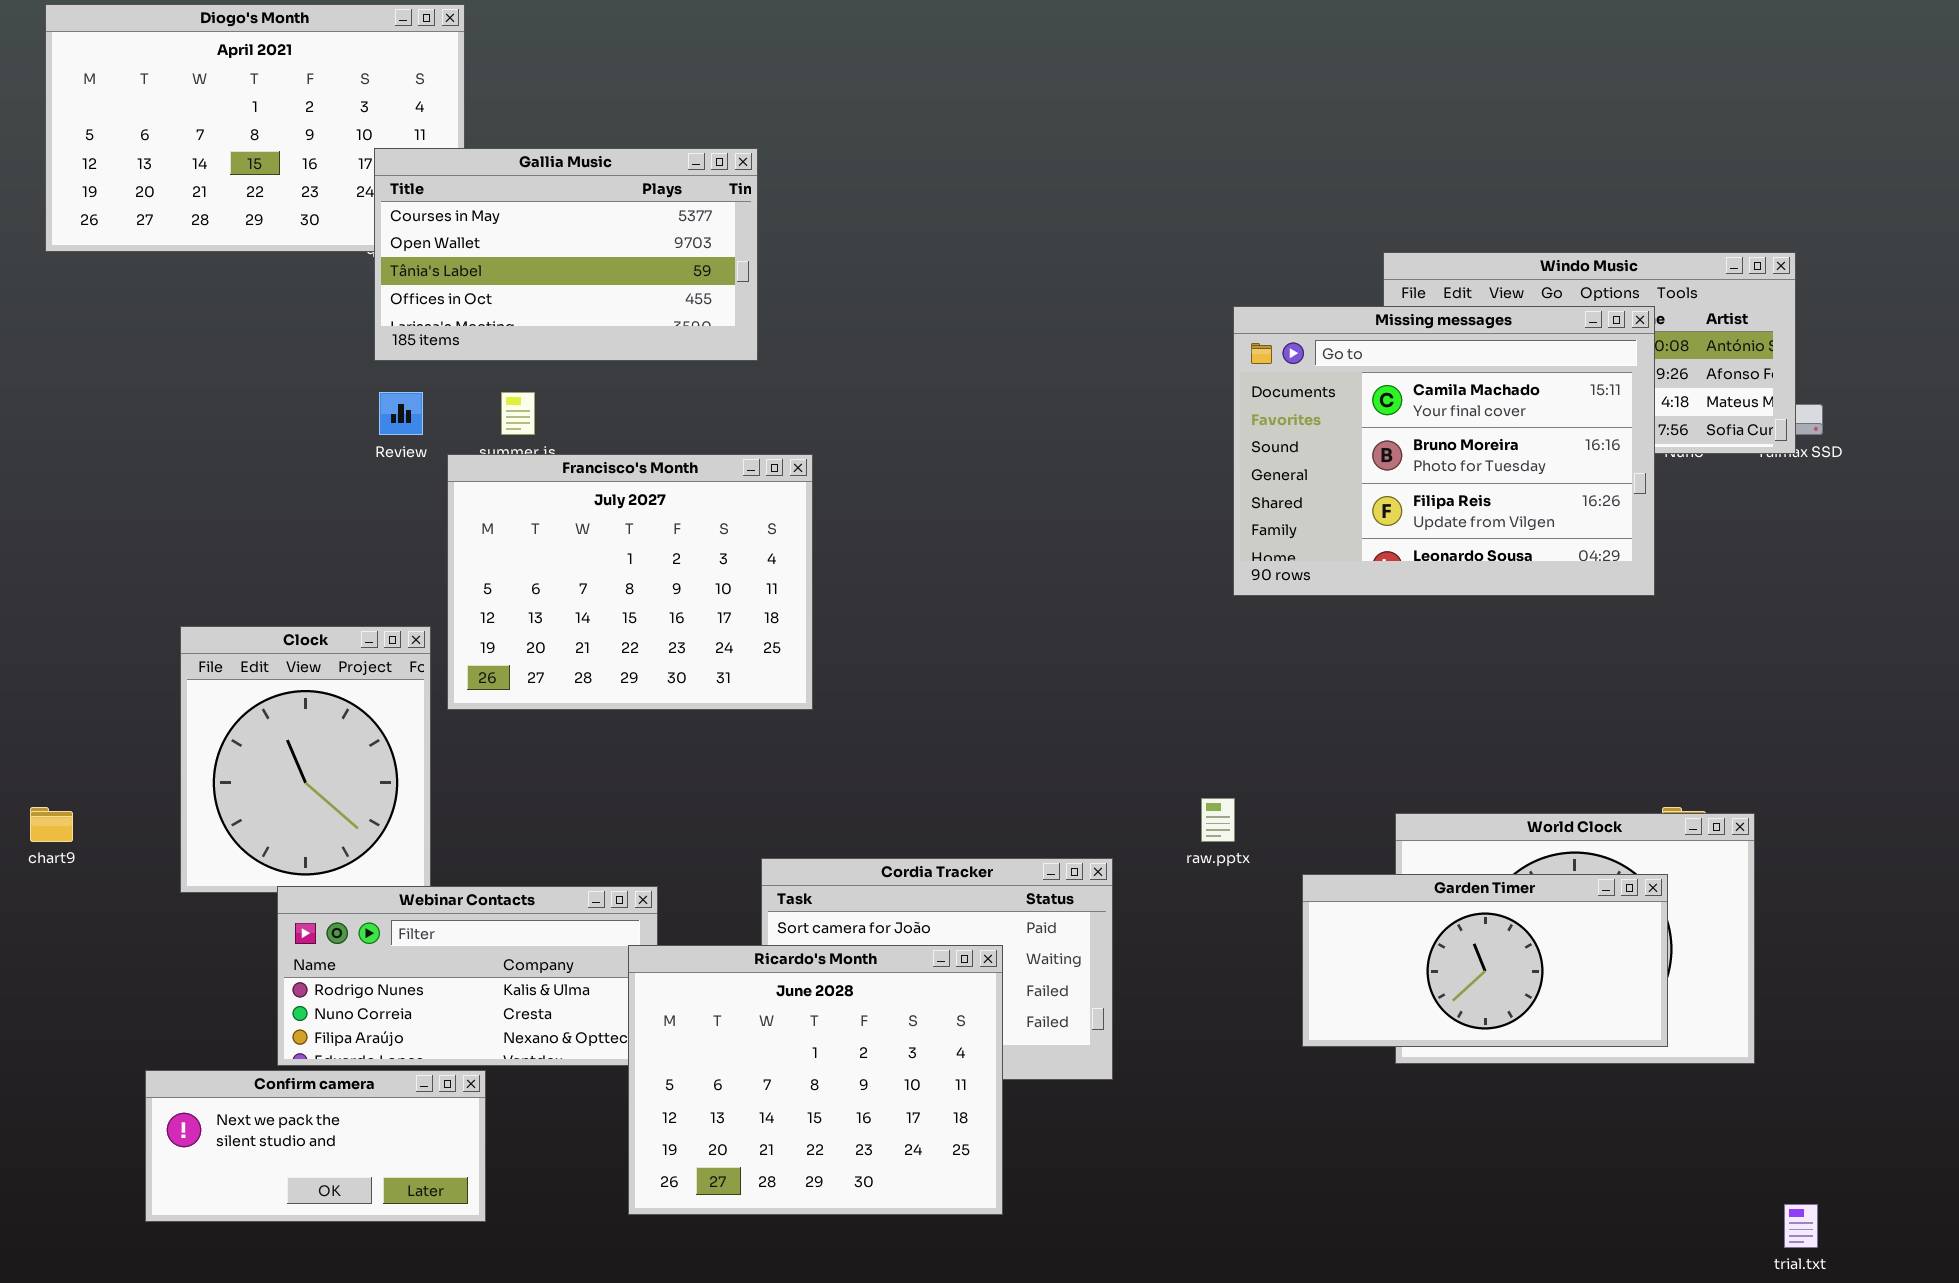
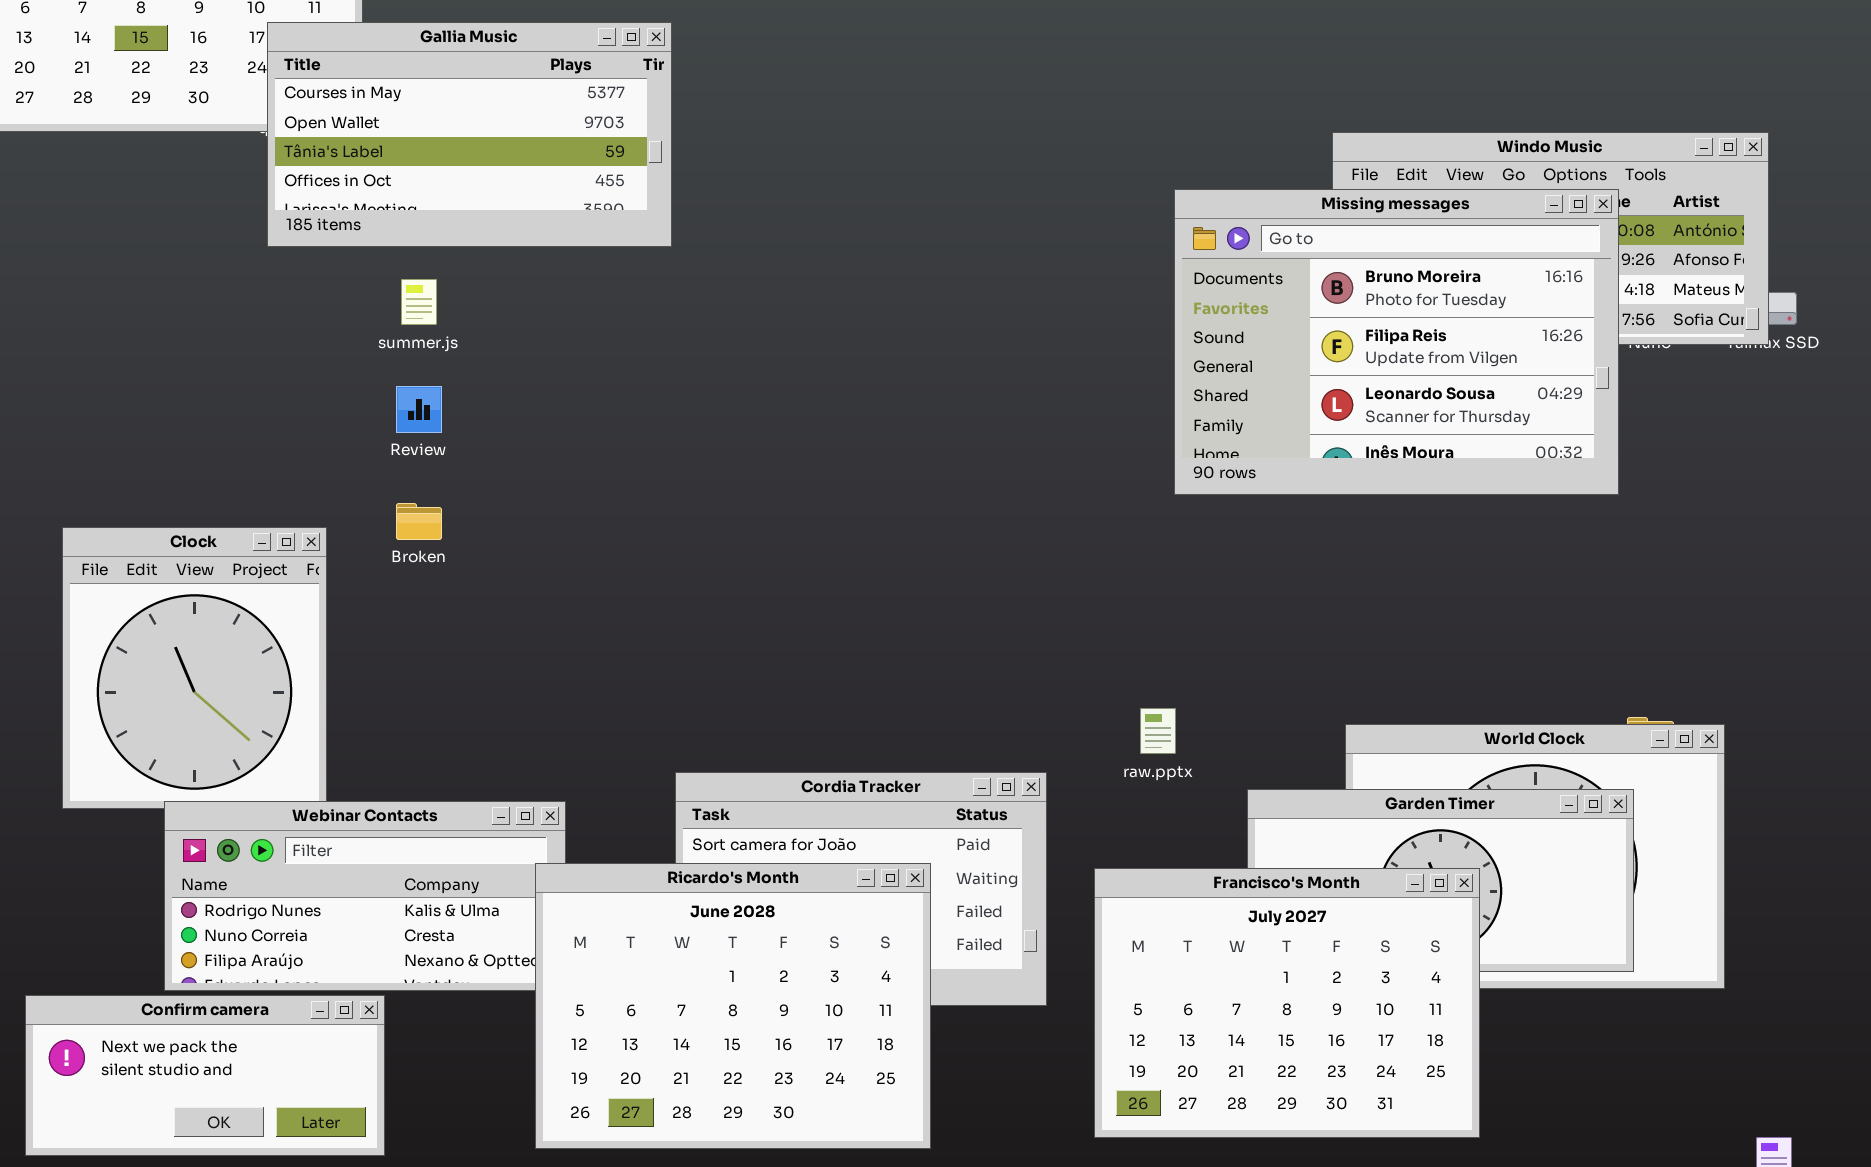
Missing messages: [1233,306,1655,596] -> [1174,189,1619,495], scrolled down 1 row
Review: [379,392,423,435] -> [396,386,442,433], moved
Francisco's Month: [447,454,813,710] -> [1094,868,1480,1138], moved

